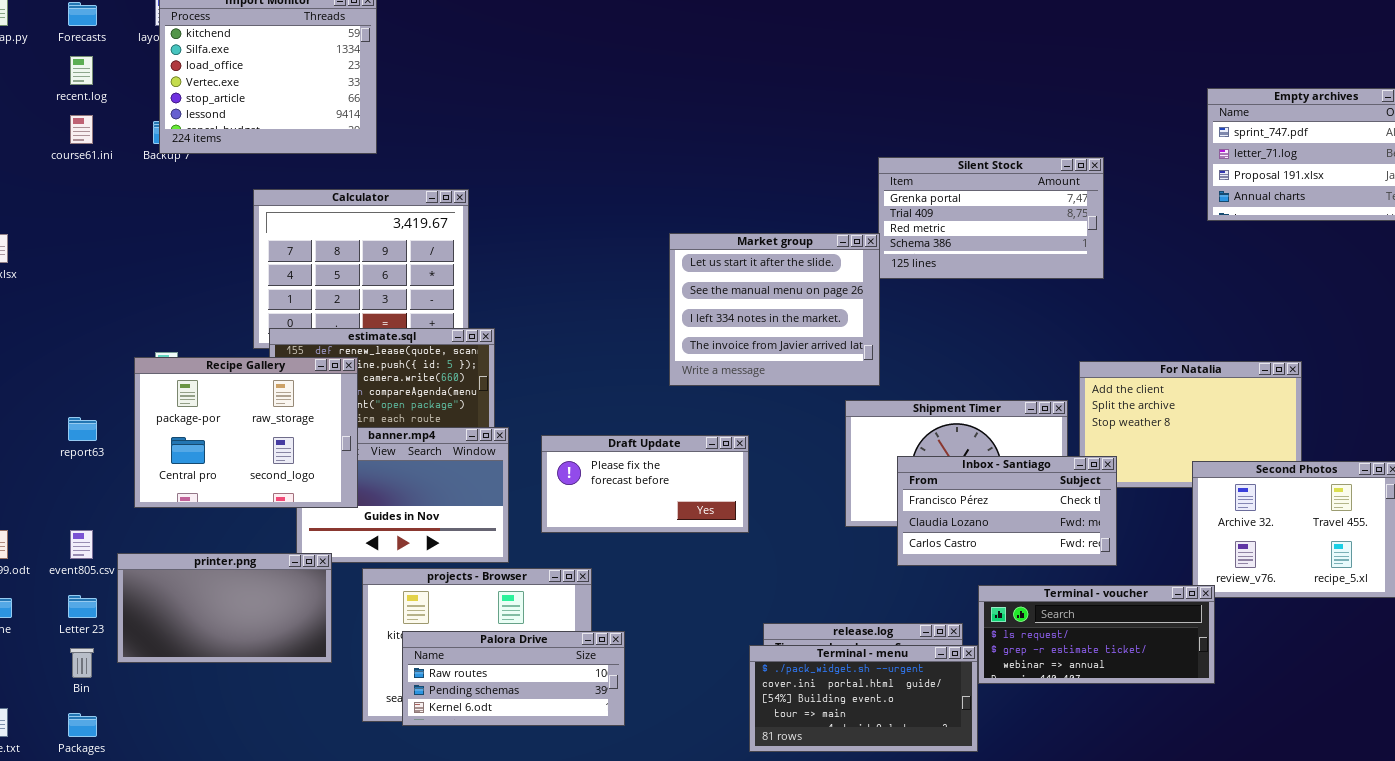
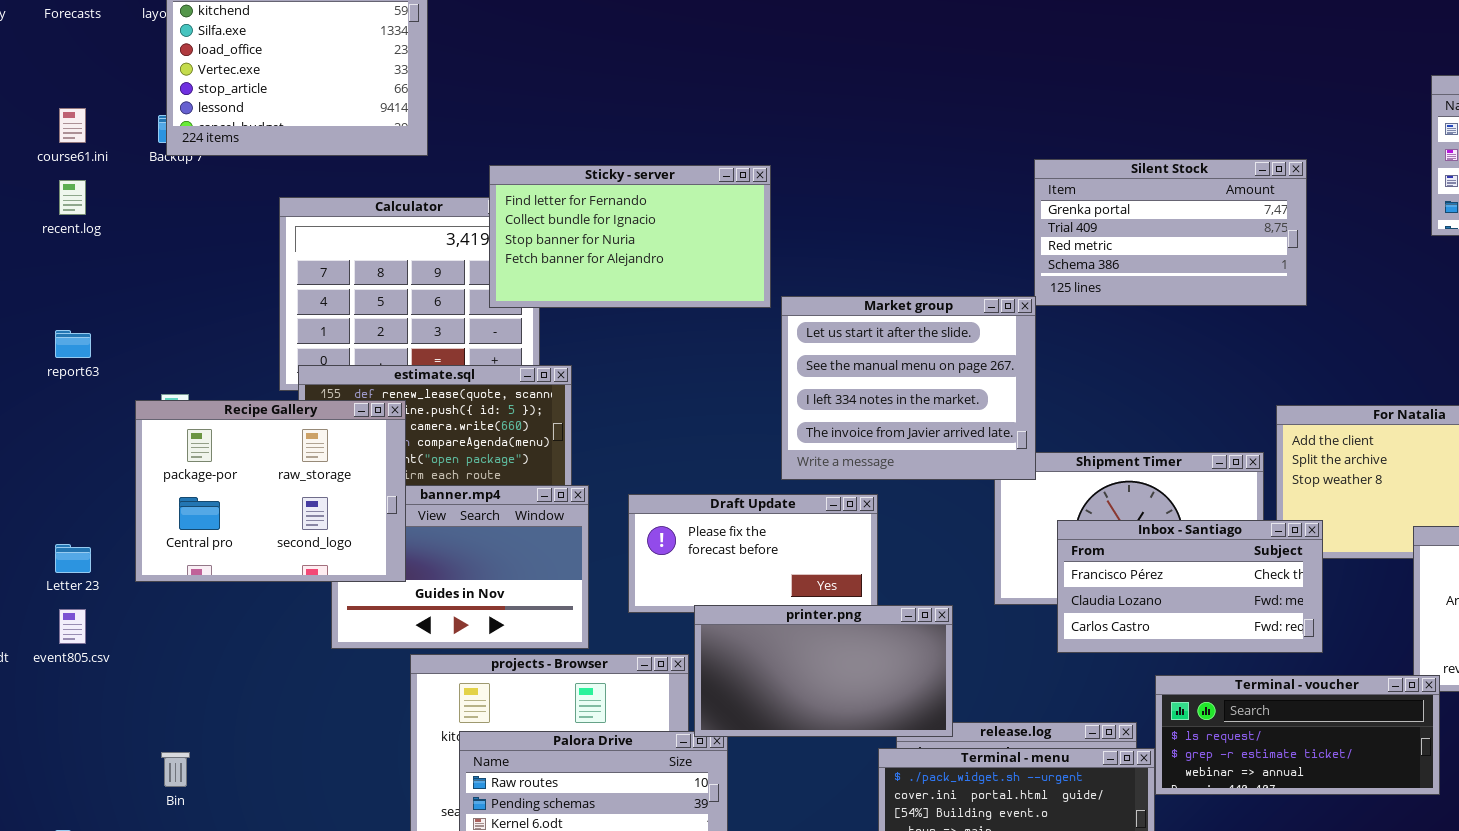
recent.log: [70,56,93,85] -> [59,180,86,215], moved
Sticky - server: none -> [489,165,771,308], opened
Market group: [669,233,880,386] -> [781,296,1036,480], moved
report63: [68,417,97,441] -> [55,330,91,358], moved
printer.png: [117,553,332,663] -> [694,605,953,737], moved
Letter 23: [68,595,97,618] -> [55,544,91,573], moved
Bin: [70,648,94,678] -> [161,752,190,787], moved

